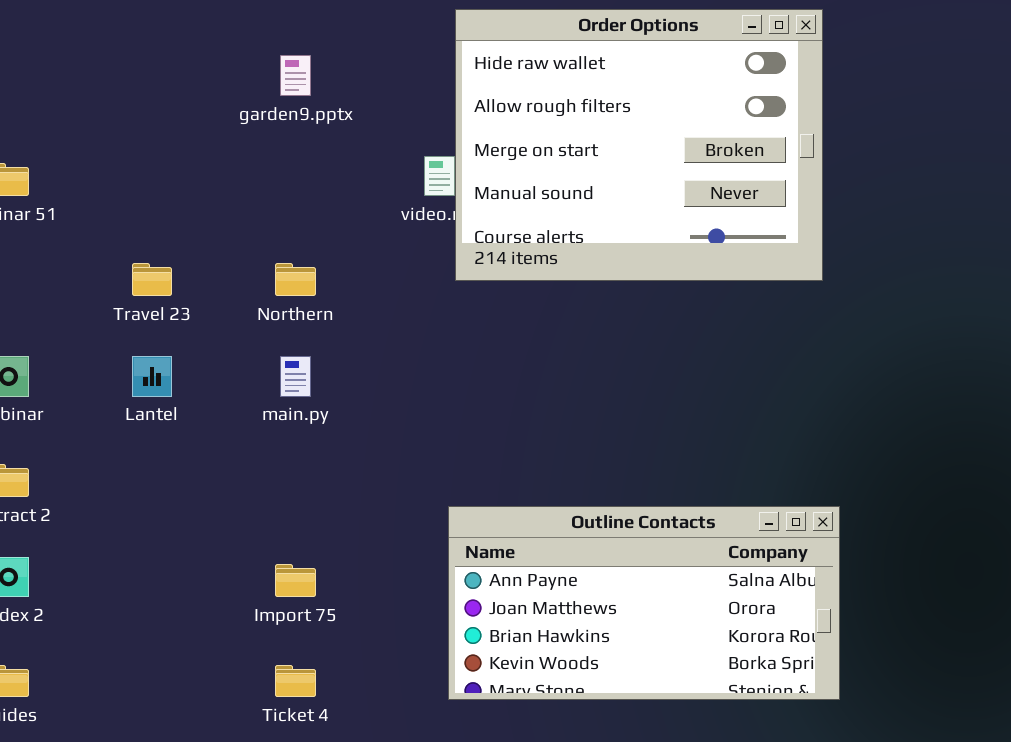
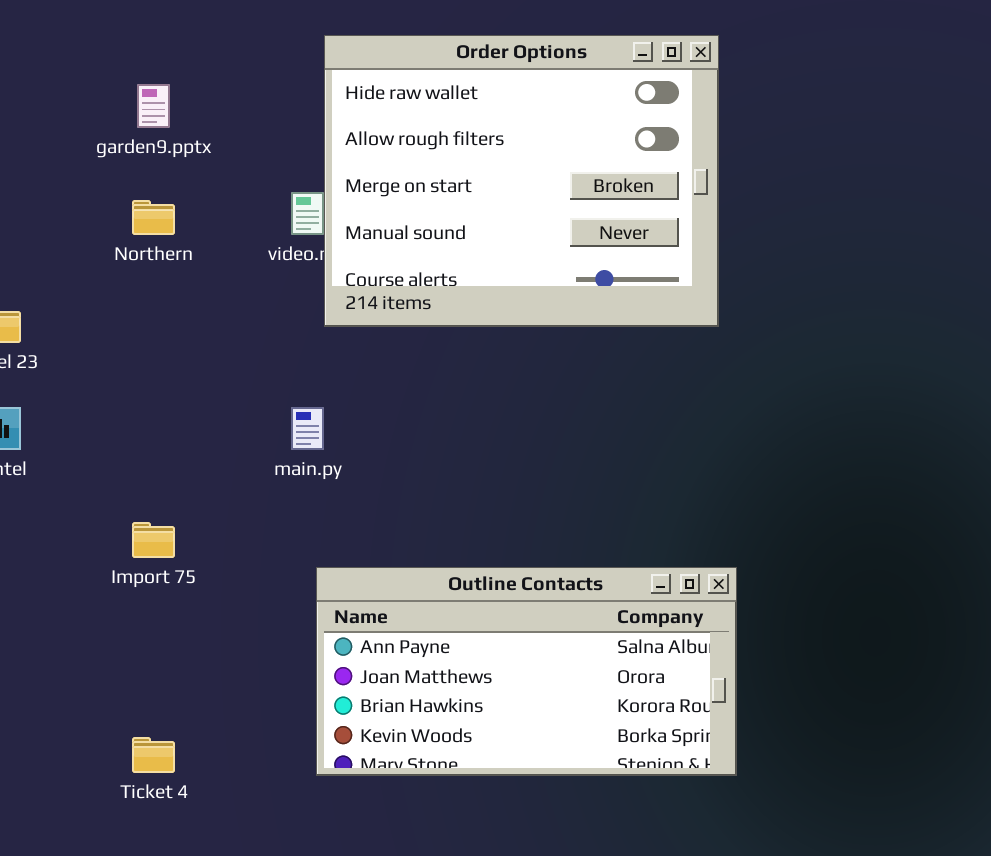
Northern: [275,263,316,296] -> [132,200,175,235], moved
main.py: [280,356,311,397] -> [291,407,324,450], moved
Import 75: [275,564,316,597] -> [132,522,175,558], moved

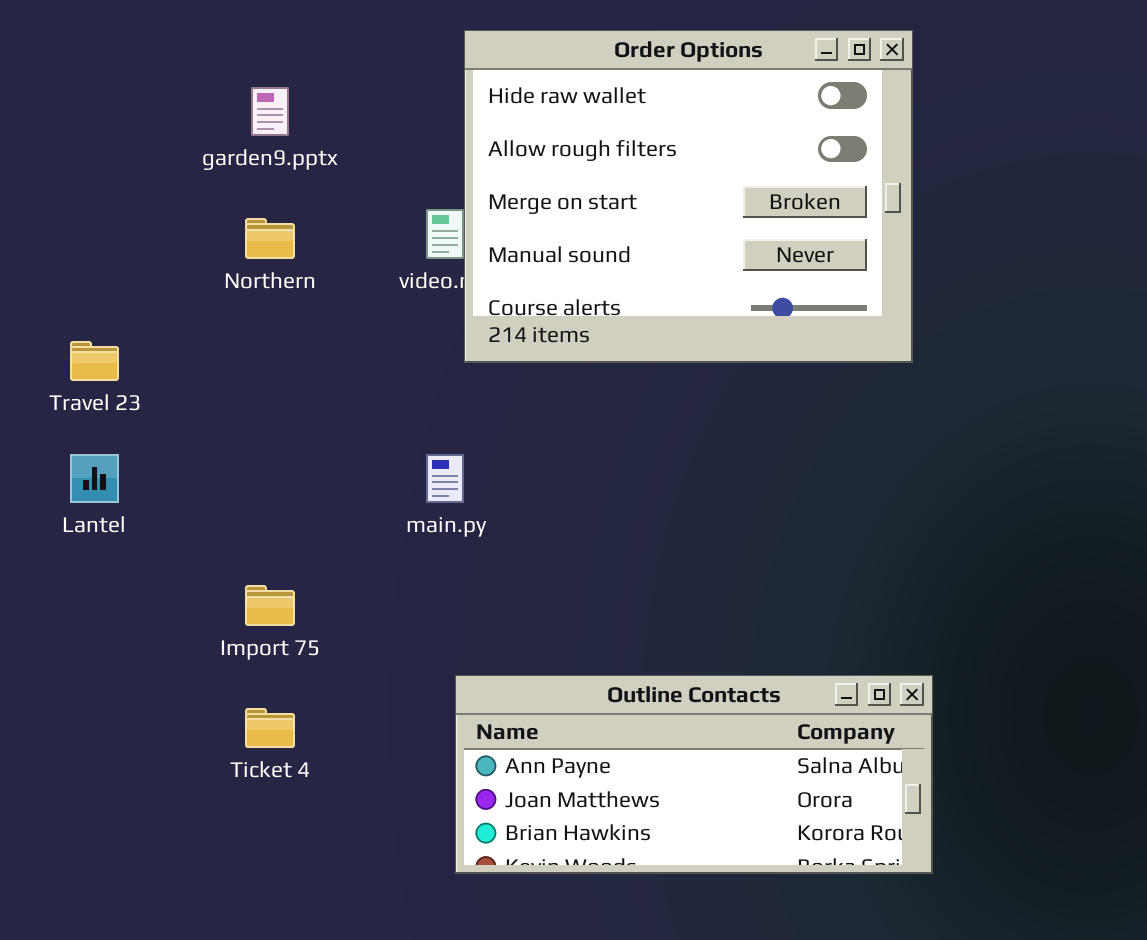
Outline Contacts: [316,567,737,776] -> [455,675,933,874], resized
Ticket 4: [132,737,175,773] -> [245,708,295,748], moved

